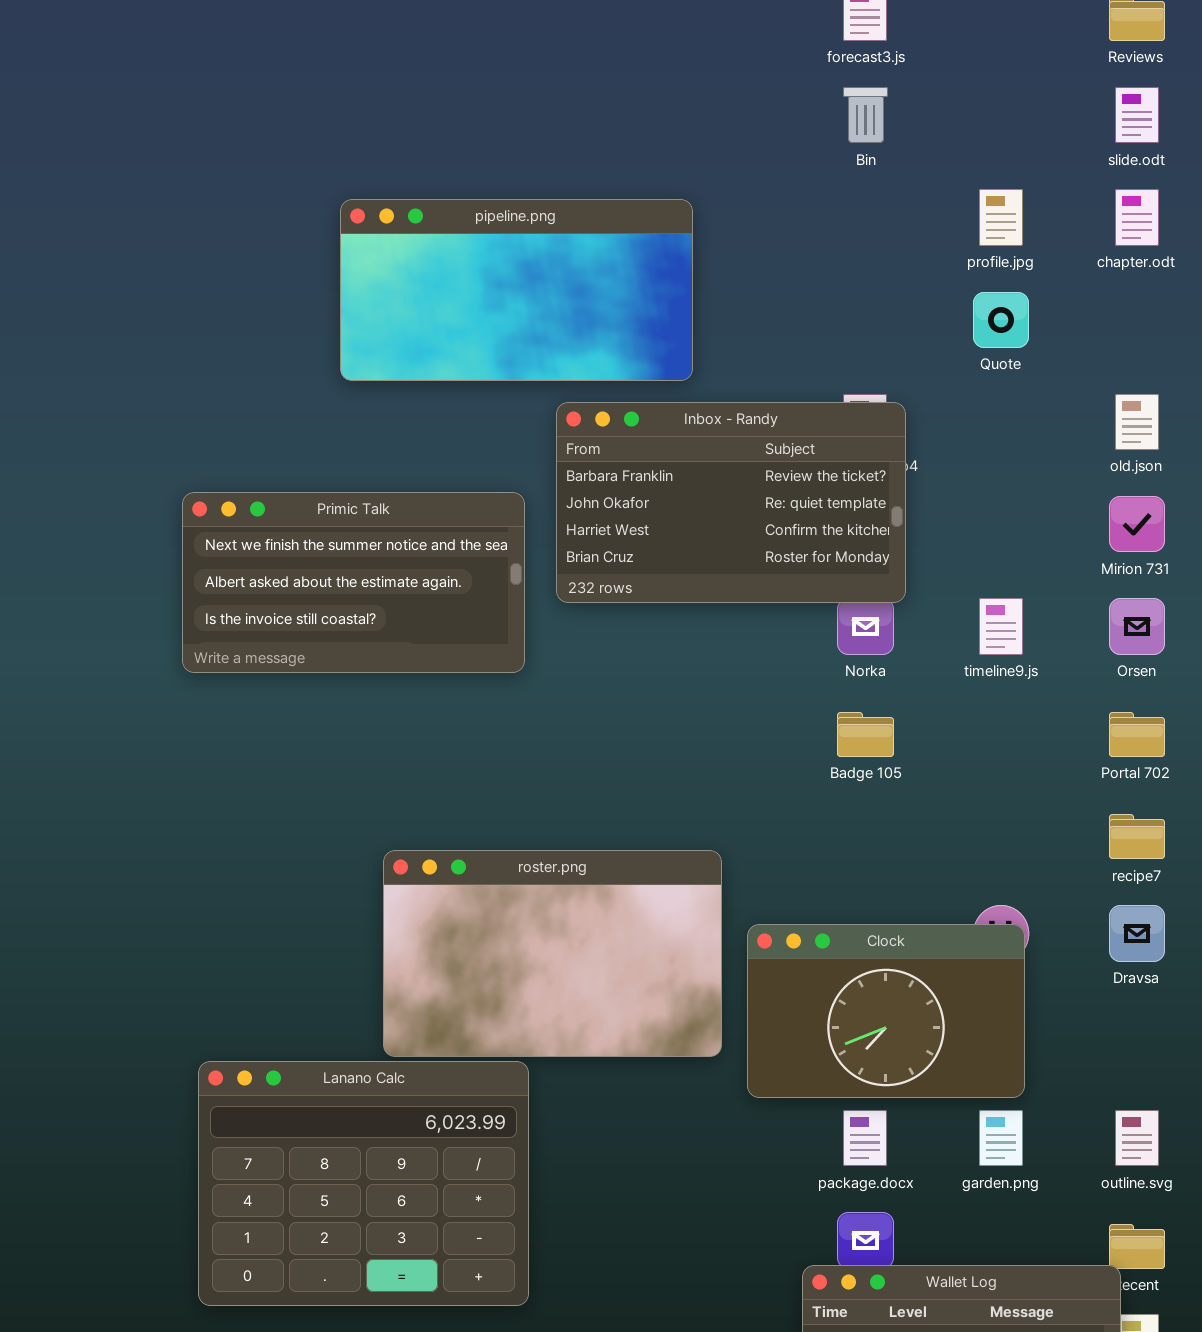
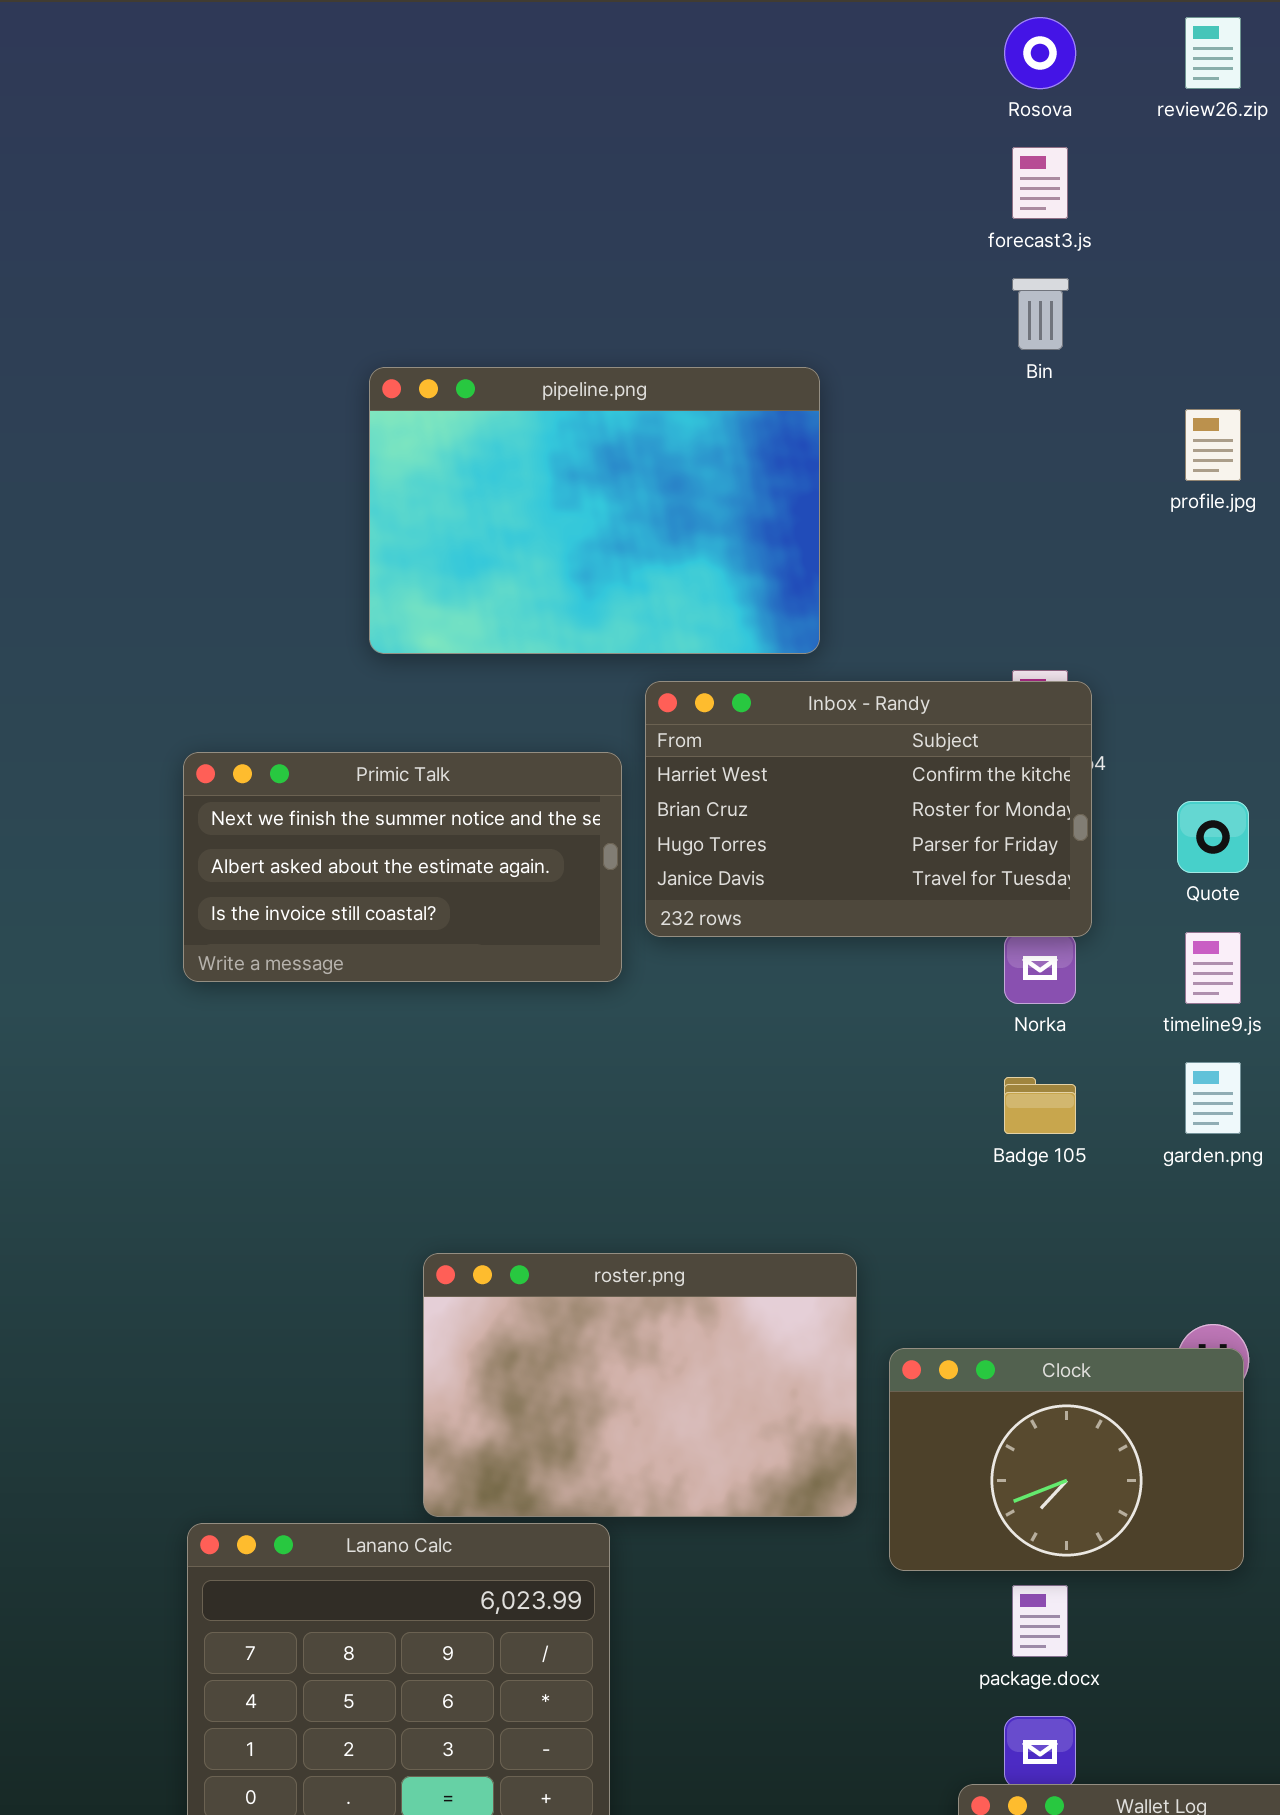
pipeline.png: [340,199,693,381] -> [369,367,820,654], resized
Quote: [973,292,1029,348] -> [1177,801,1249,873], moved
Inbox - Randy: [556,402,906,603] -> [645,681,1092,937], scrolled down 2 rows
Primic Talk: [182,492,525,673] -> [183,752,622,982], moved
garden.png: [979,1110,1023,1166] -> [1185,1062,1241,1134], moved

